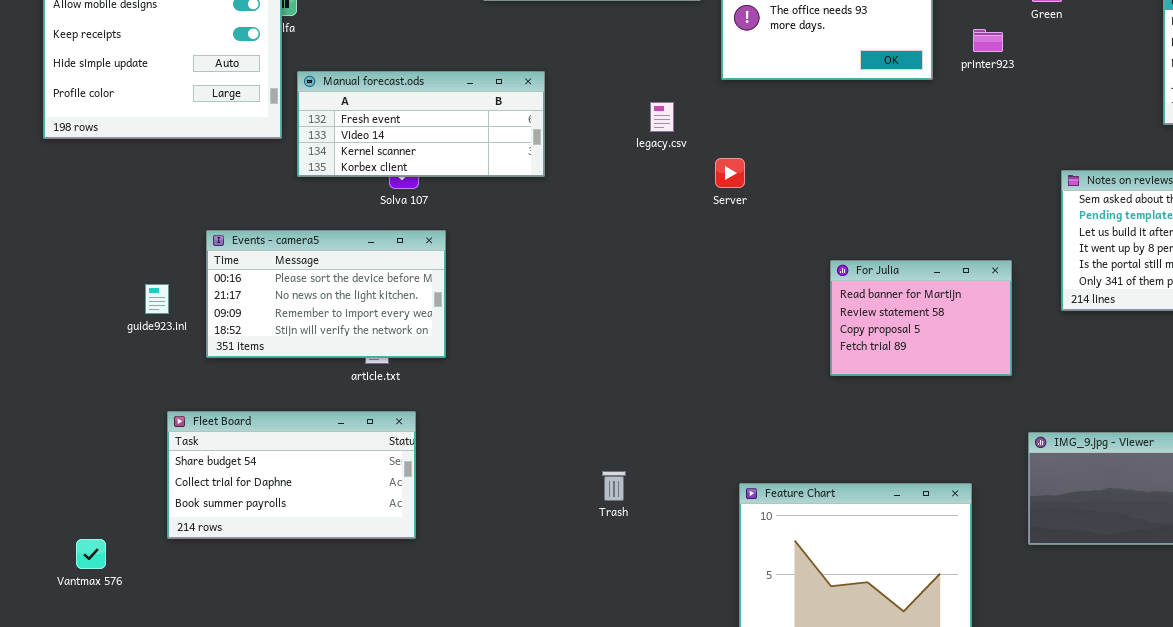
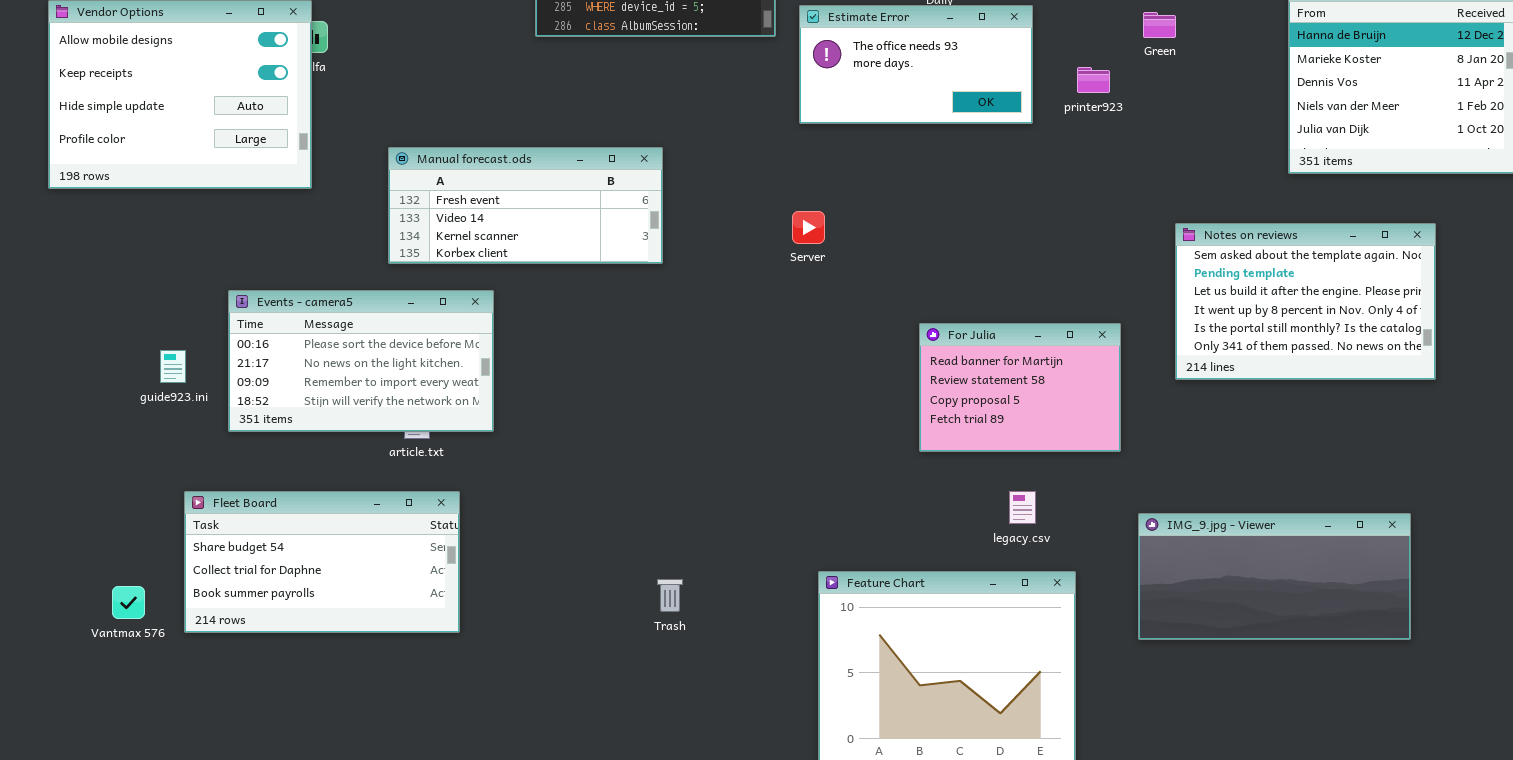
Manual forecast.ods: [297,71,545,177] -> [388,147,663,264], moved
legacy.csv: [650,102,674,132] -> [1009,491,1036,524], moved
Trash: [602,471,626,501] -> [657,579,683,612], moved
Vantmax 576: [76,539,106,569] -> [112,586,145,619], moved

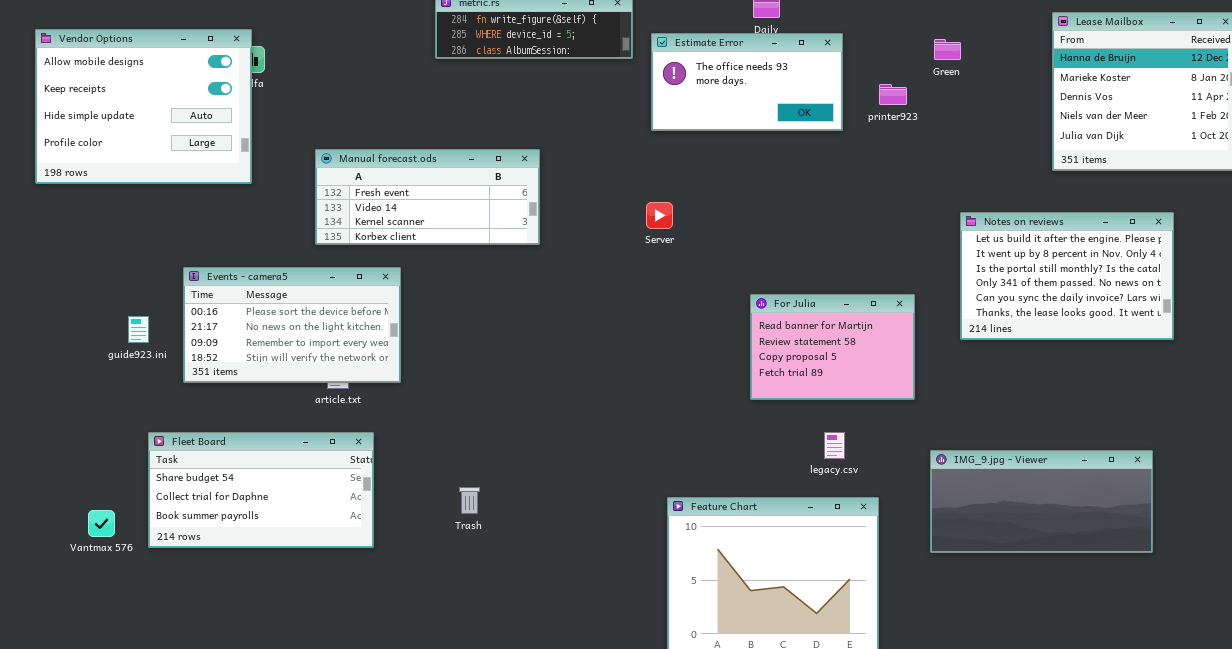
Notes on reviews: [1175,223,1436,380] -> [960,212,1174,340], scrolled down 2 rows
Trash: [657,579,683,612] -> [459,487,480,514], moved

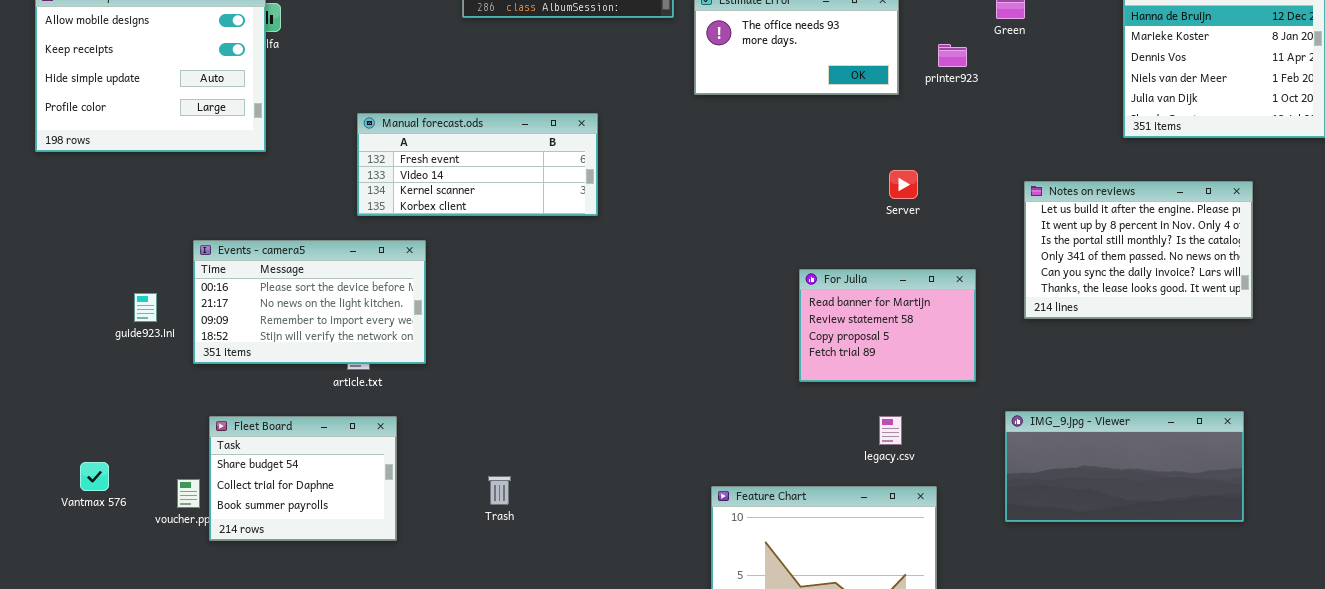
Manual forecast.ods: [315,149,540,245] -> [357,113,598,216], moved
Server: [646,202,673,229] -> [889,170,918,199], moved
Fleet Board: [148,432,374,548] -> [209,416,397,541], resized
IMG_9.jpg - Viewer: [930,450,1153,553] -> [1005,411,1244,522], moved
Vantmax 576: [88,510,115,537] -> [80,462,109,491], moved

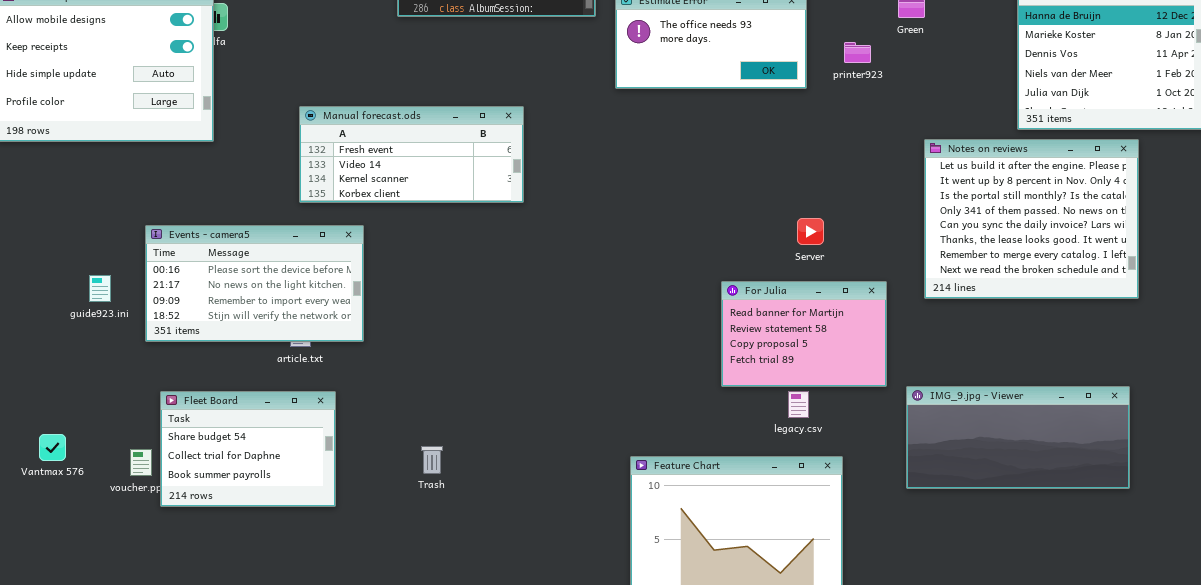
Server: [889,170,918,199] -> [797,218,824,245], moved
Notes on reviews: [1024,181,1253,319] -> [924,139,1139,299], resized
For Julia: [799,269,976,382] -> [721,281,887,387], moved

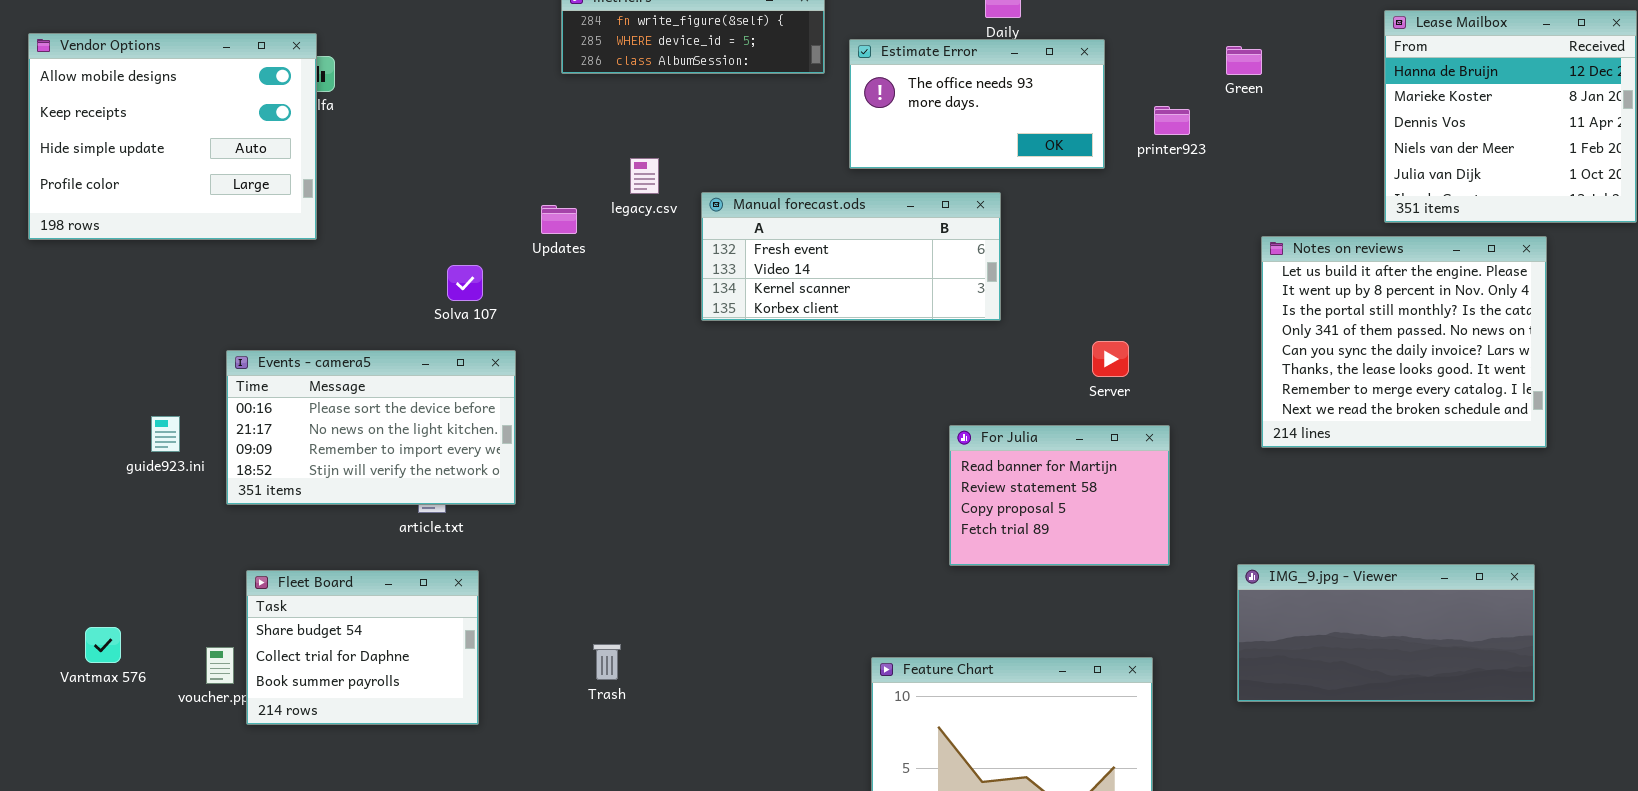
Manual forecast.ods: [299,106,524,203] -> [701,192,1001,321], moved
For Julia: [721,281,887,387] -> [949,425,1170,566], moved
legacy.csv: [788,391,809,418] -> [630,158,659,194], moved

